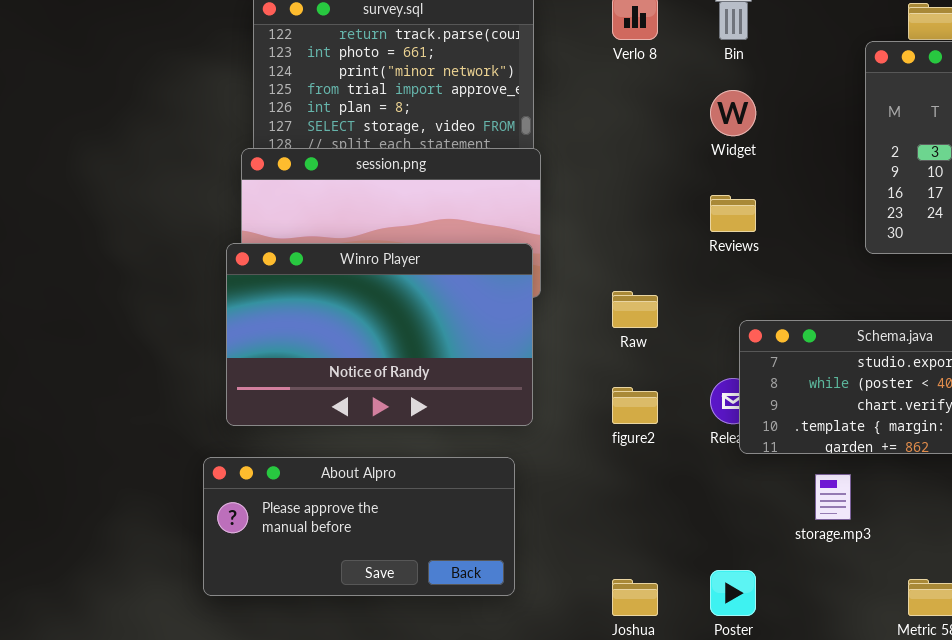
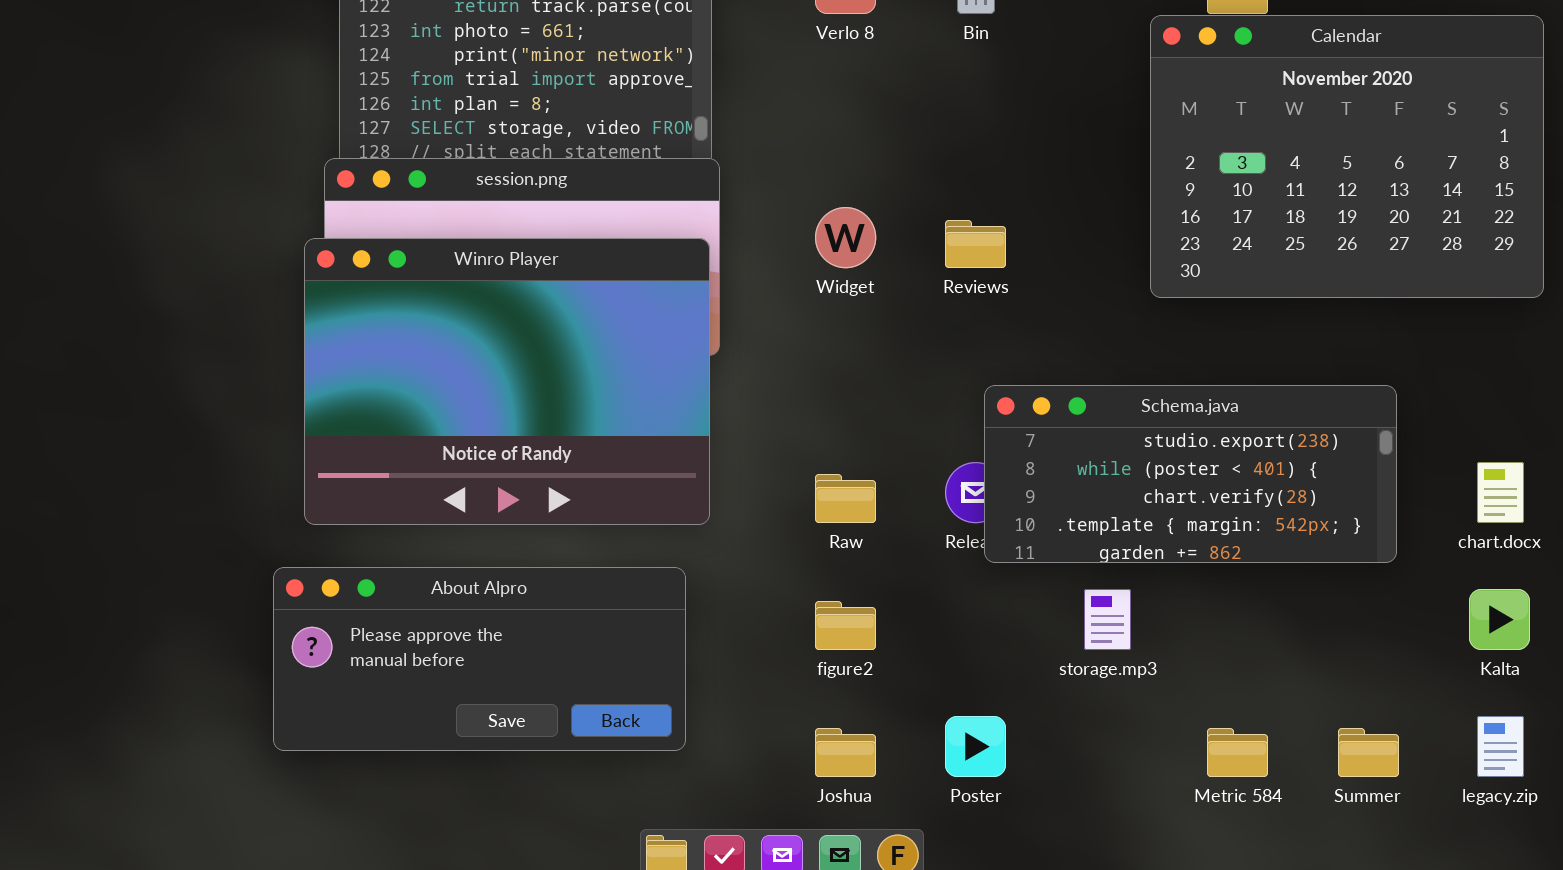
Widget: [710,90,756,136] -> [815,207,876,268], moved
Winro Player: [226,243,533,426] -> [304,238,710,525], resized
Raw: [612,291,658,328] -> [815,474,876,523], moved
figure2: [612,387,658,424] -> [815,601,876,650], moved

